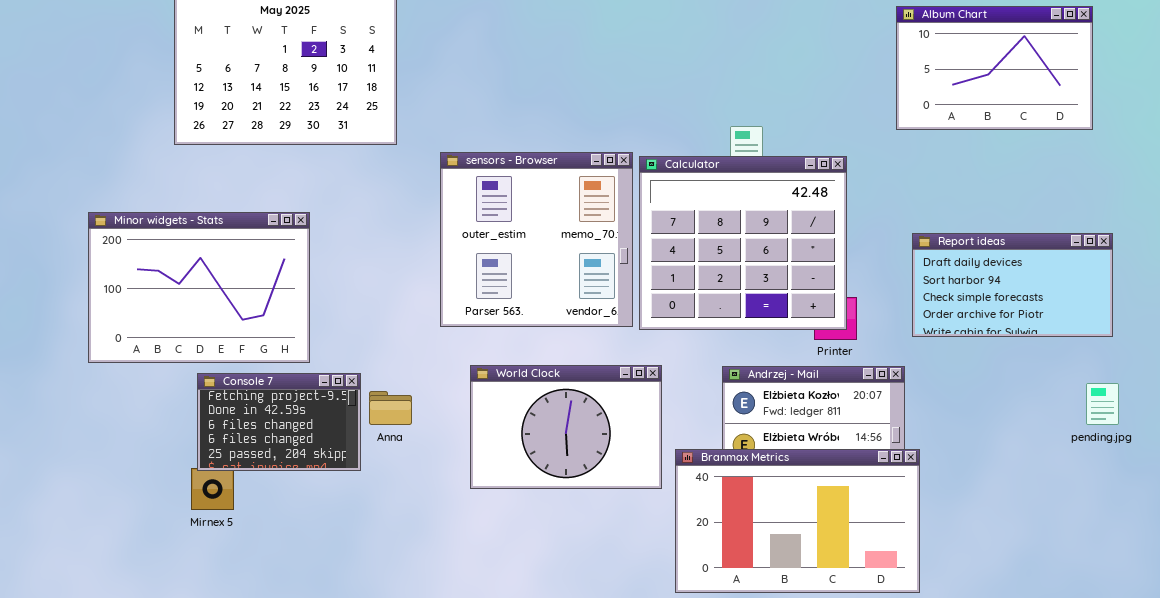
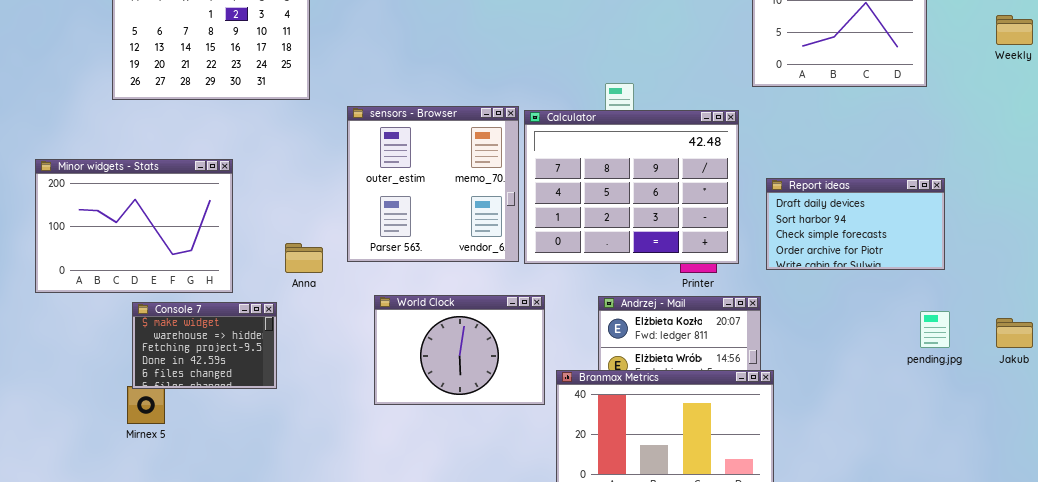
Calculator: [639,156,847,330] -> [524,110,739,264], resized
Console 7: [197,373,361,471] -> [132,302,277,389], scrolled up 2 rows
Anna: [369,391,412,425] -> [285,243,323,273], moved

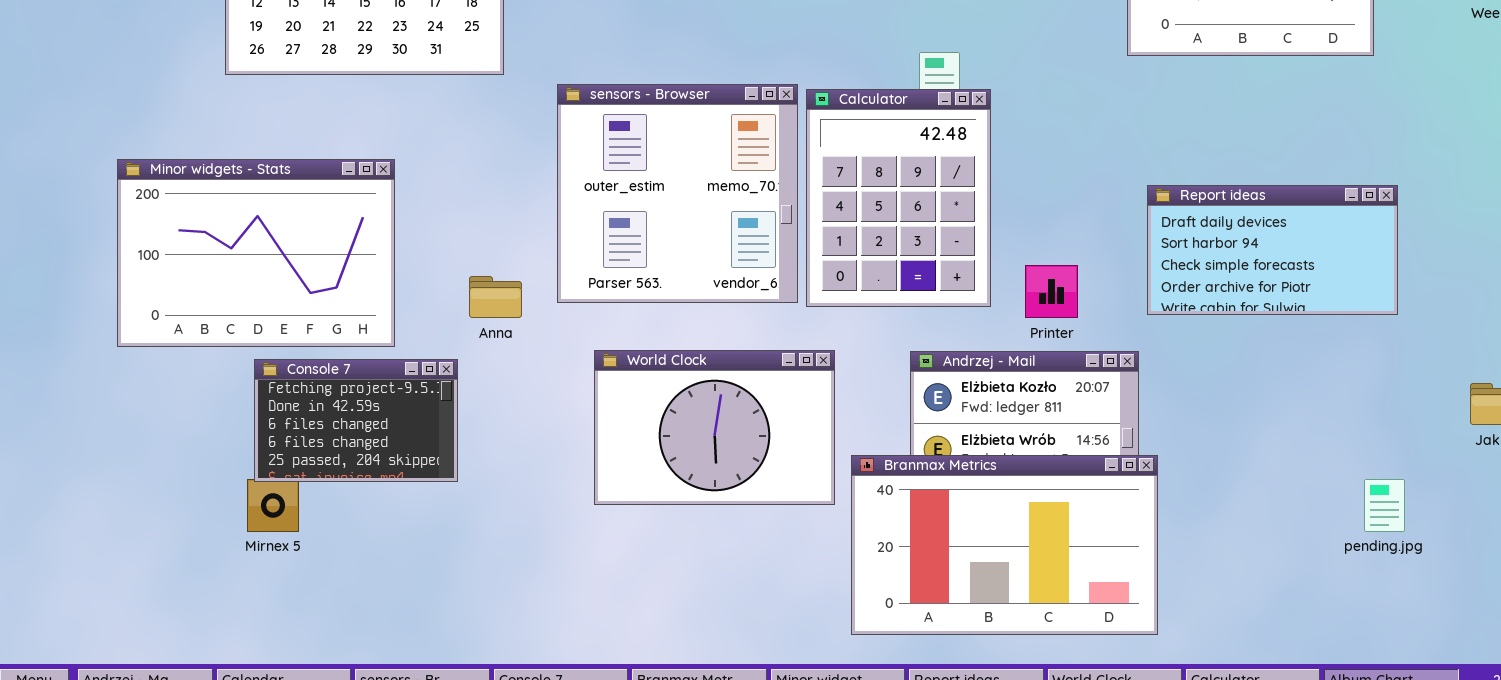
Calculator: [524,110,739,264] -> [806,89,991,307], resized
Console 7: [132,302,277,389] -> [254,359,458,482], scrolled down 2 rows
pending.jpg: [920,311,950,348] -> [1364,479,1405,532], moved

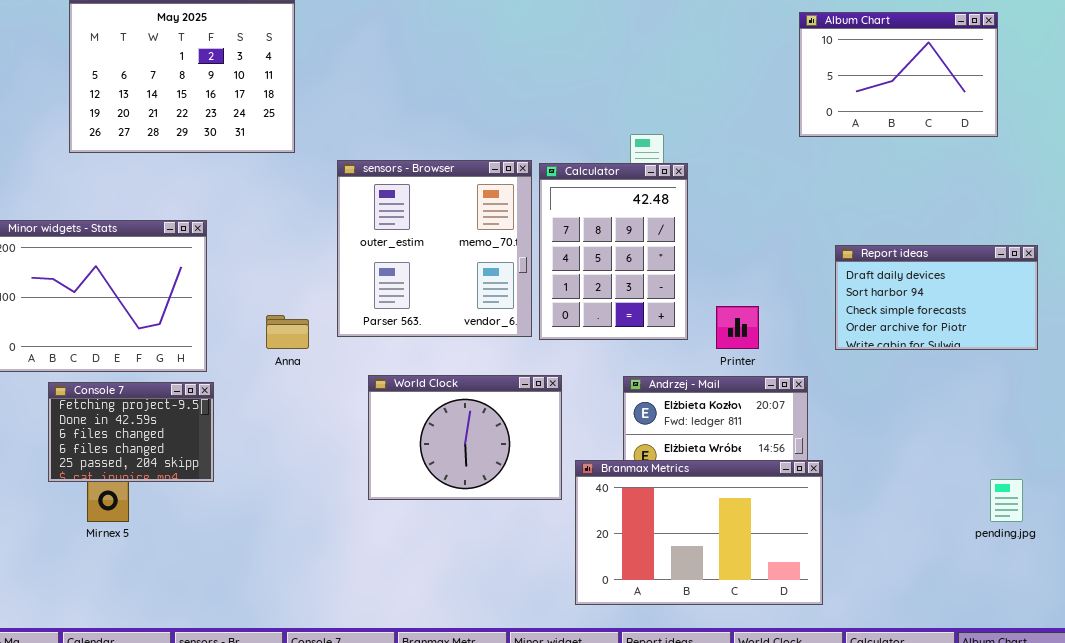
Report ideas: [1147,185,1398,315] -> [835,245,1038,350], moved
Console 7: [254,359,458,482] -> [48,382,214,482], moved

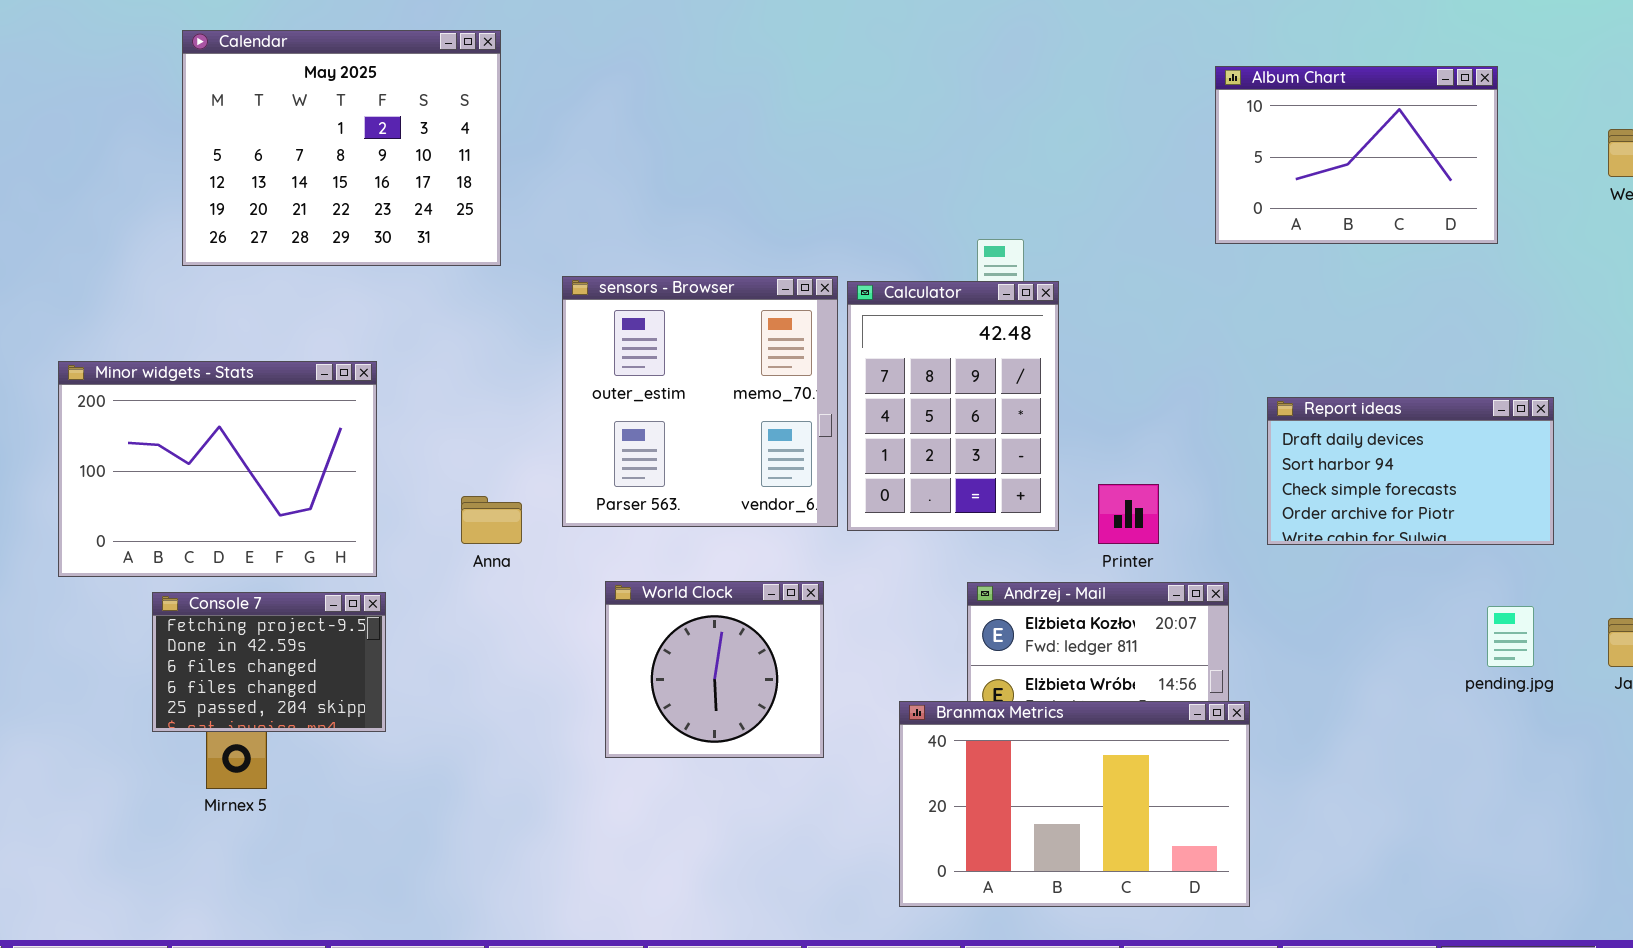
World Clock: [368,375,562,500] -> [605,581,824,758], resized
pending.jpg: [990,479,1023,522] -> [1487,606,1534,667], moved

